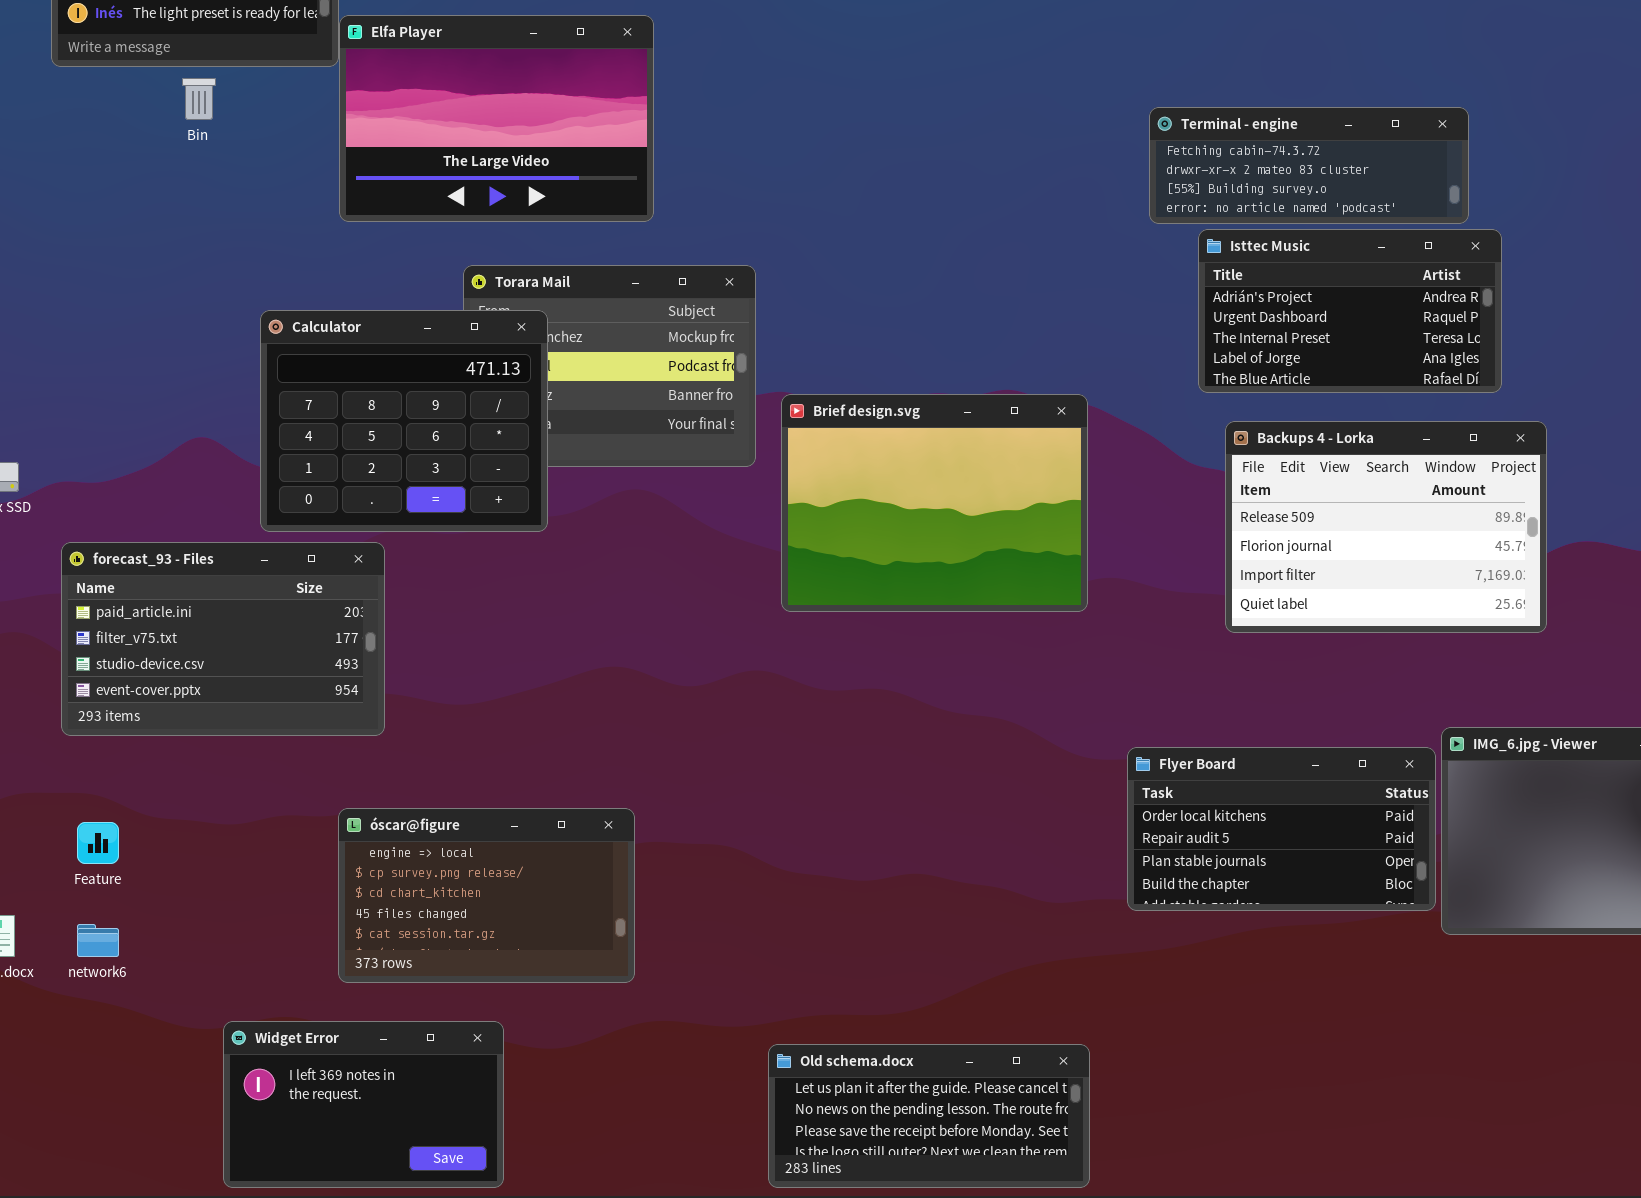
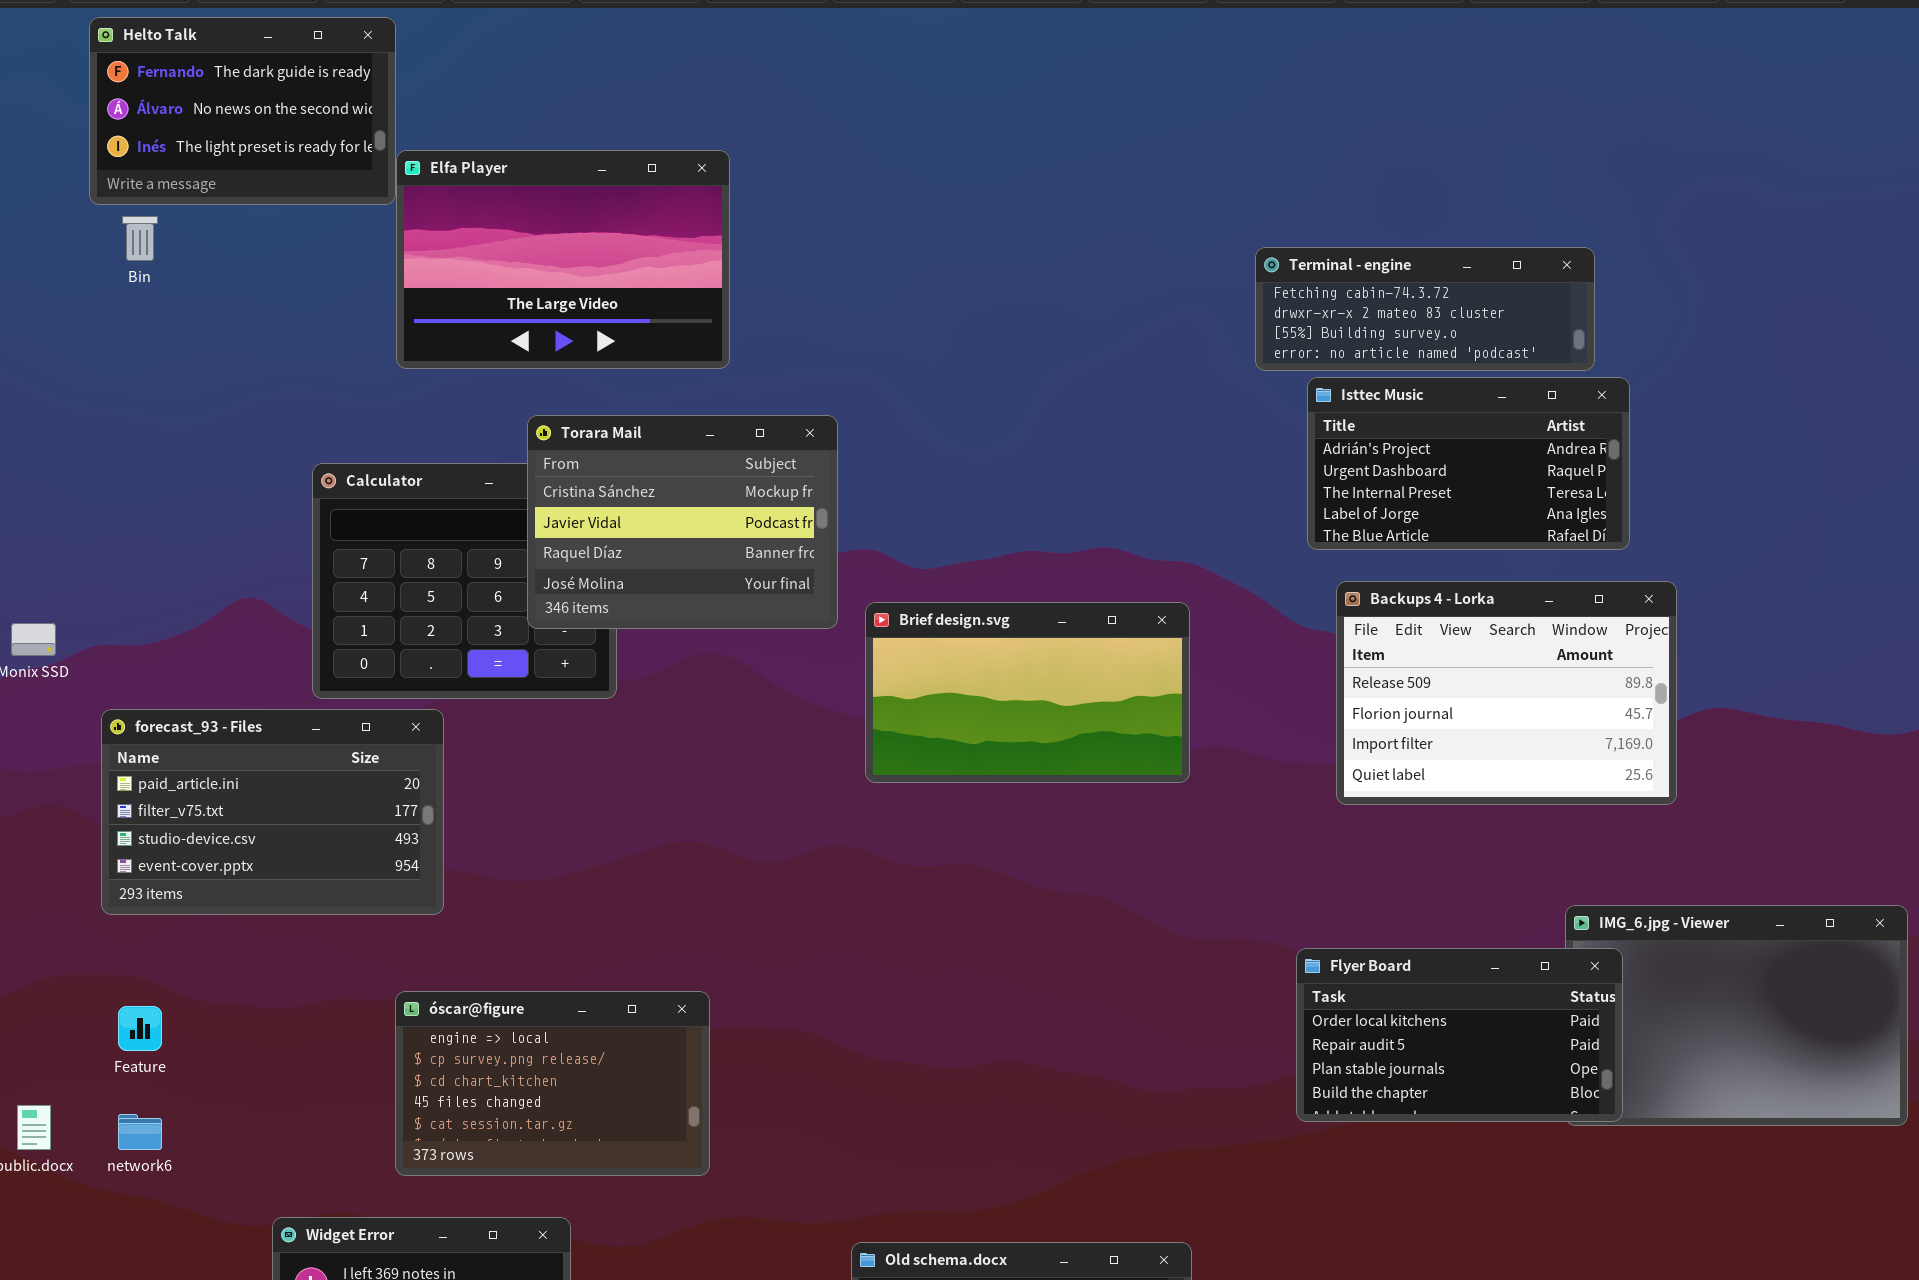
Bin: [182,78,216,120] -> [122,216,158,261], moved
Torara Mail: [463,265,756,467] -> [527,415,838,629], raised
Brief design.svg: [781,394,1088,612] -> [865,602,1190,783], resized
Flyer Board: [1127,747,1436,911] -> [1296,948,1623,1122], moved

